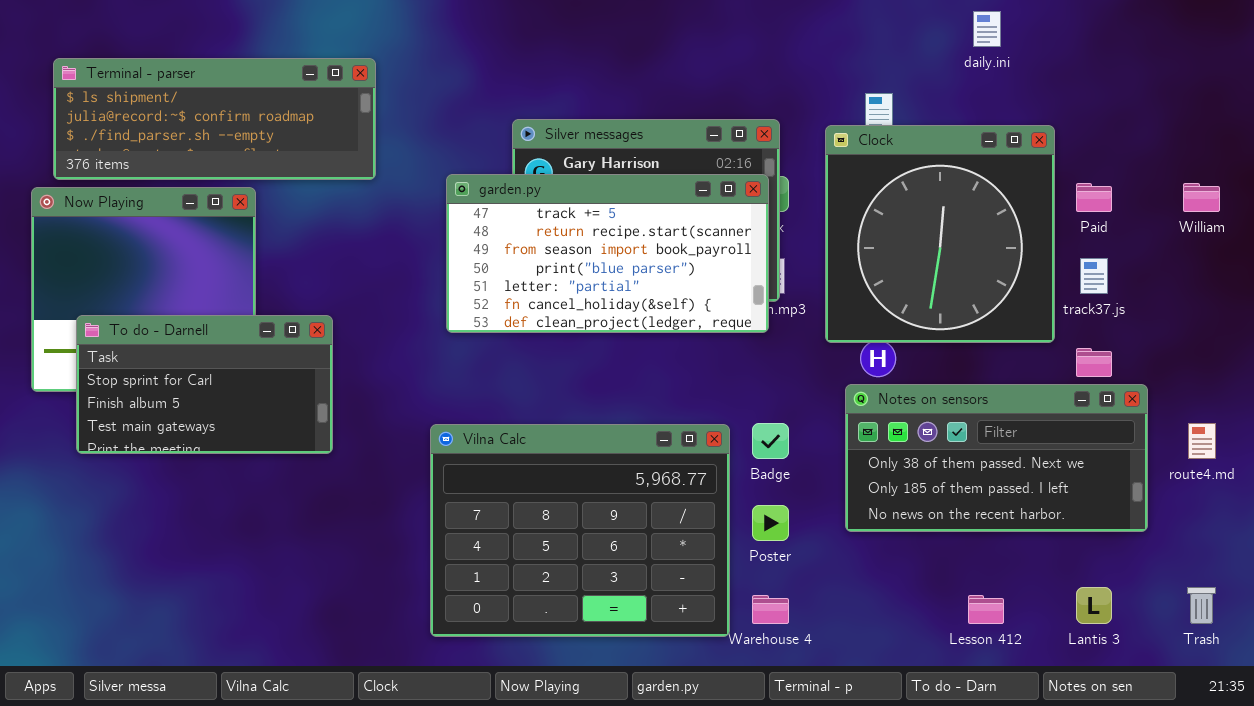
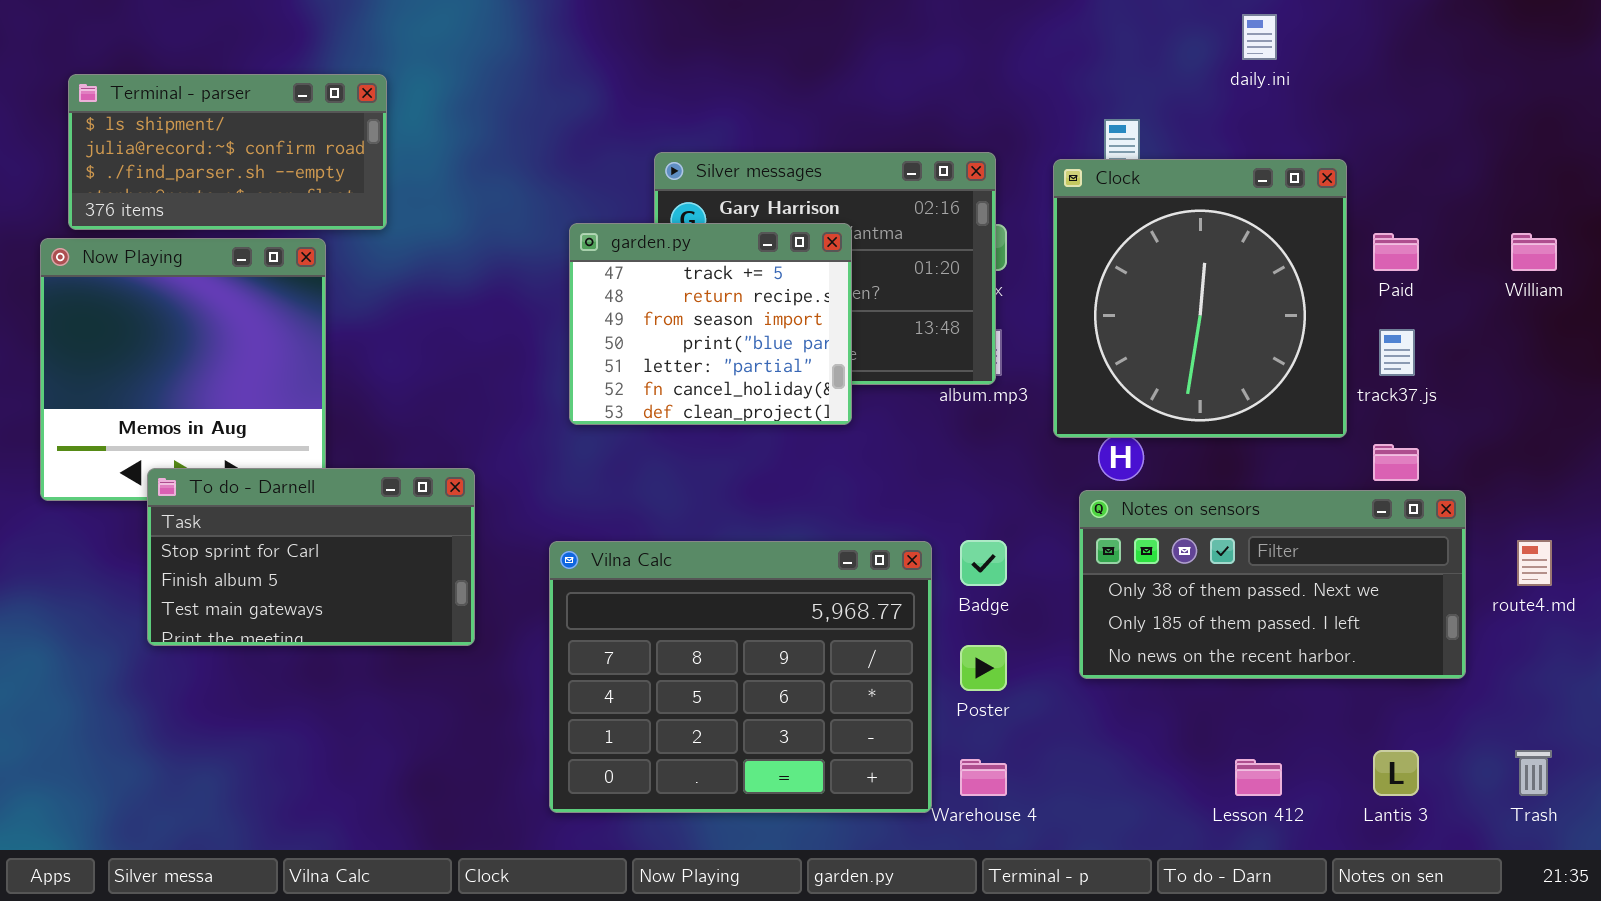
Terminal - parser: [53,58,376,180] -> [68,74,387,230], resized
garden.py: [446,174,769,333] -> [569,223,852,425], resized
To do - Darnell: [76,315,333,454] -> [147,468,475,646], moved

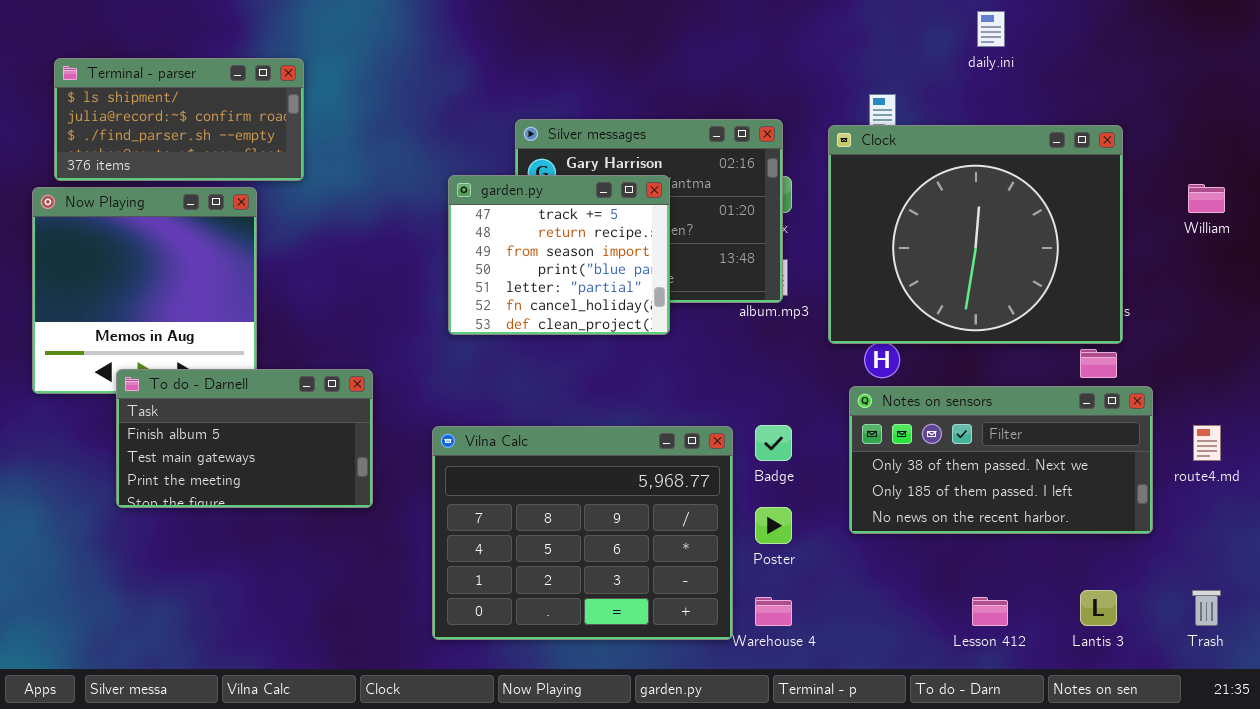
Clock: [1053,159,1347,438] -> [828,125,1123,344], resized
To do - Darnell: [147,468,475,646] -> [116,369,373,508], scrolled down 1 row

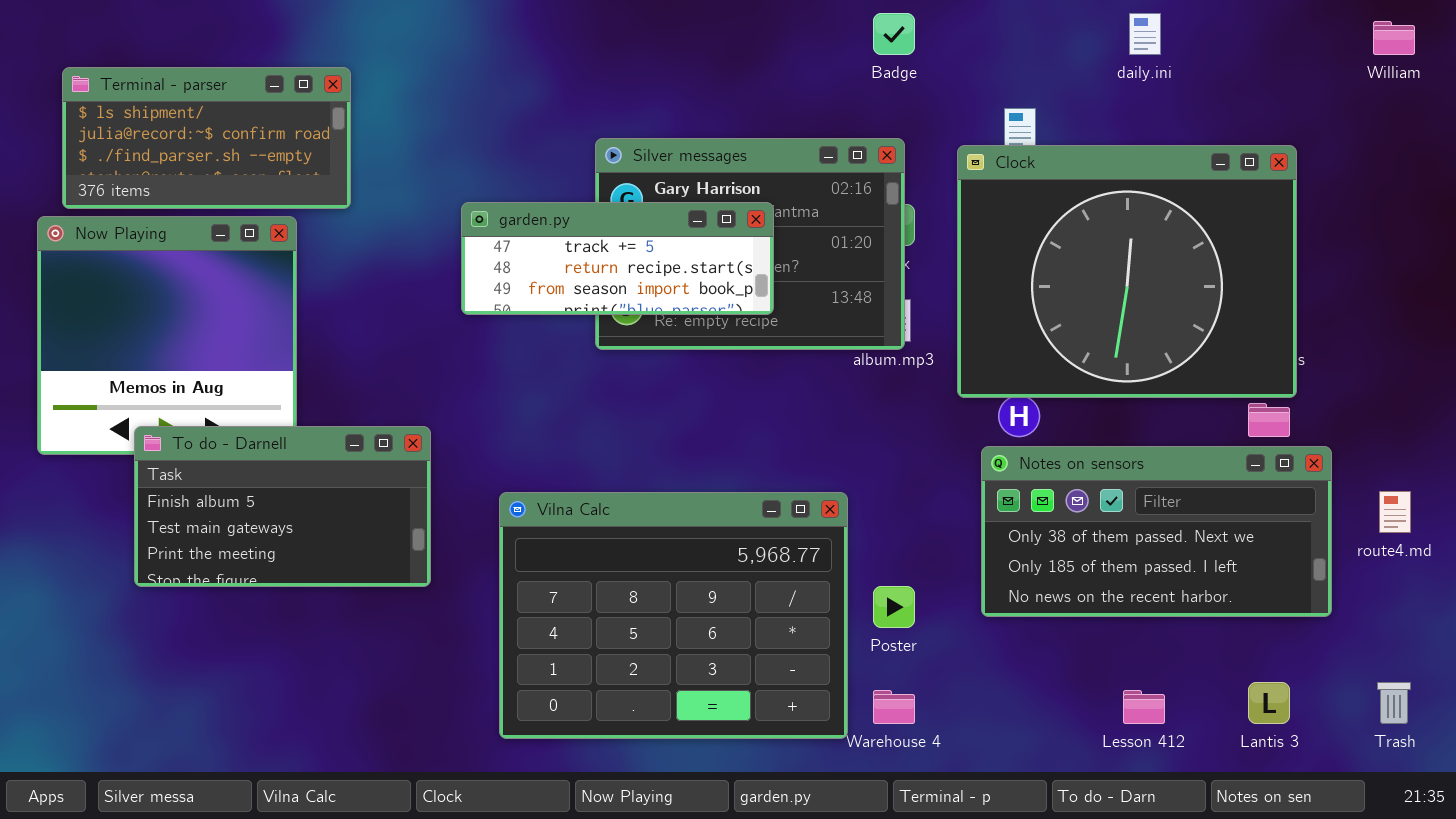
garden.py: [448,175,670,335] -> [461,202,774,315], resized
William: [1188,184,1225,213] -> [1373,21,1415,55], moved
Badge: [755,425,792,461] -> [873,13,915,55], moved

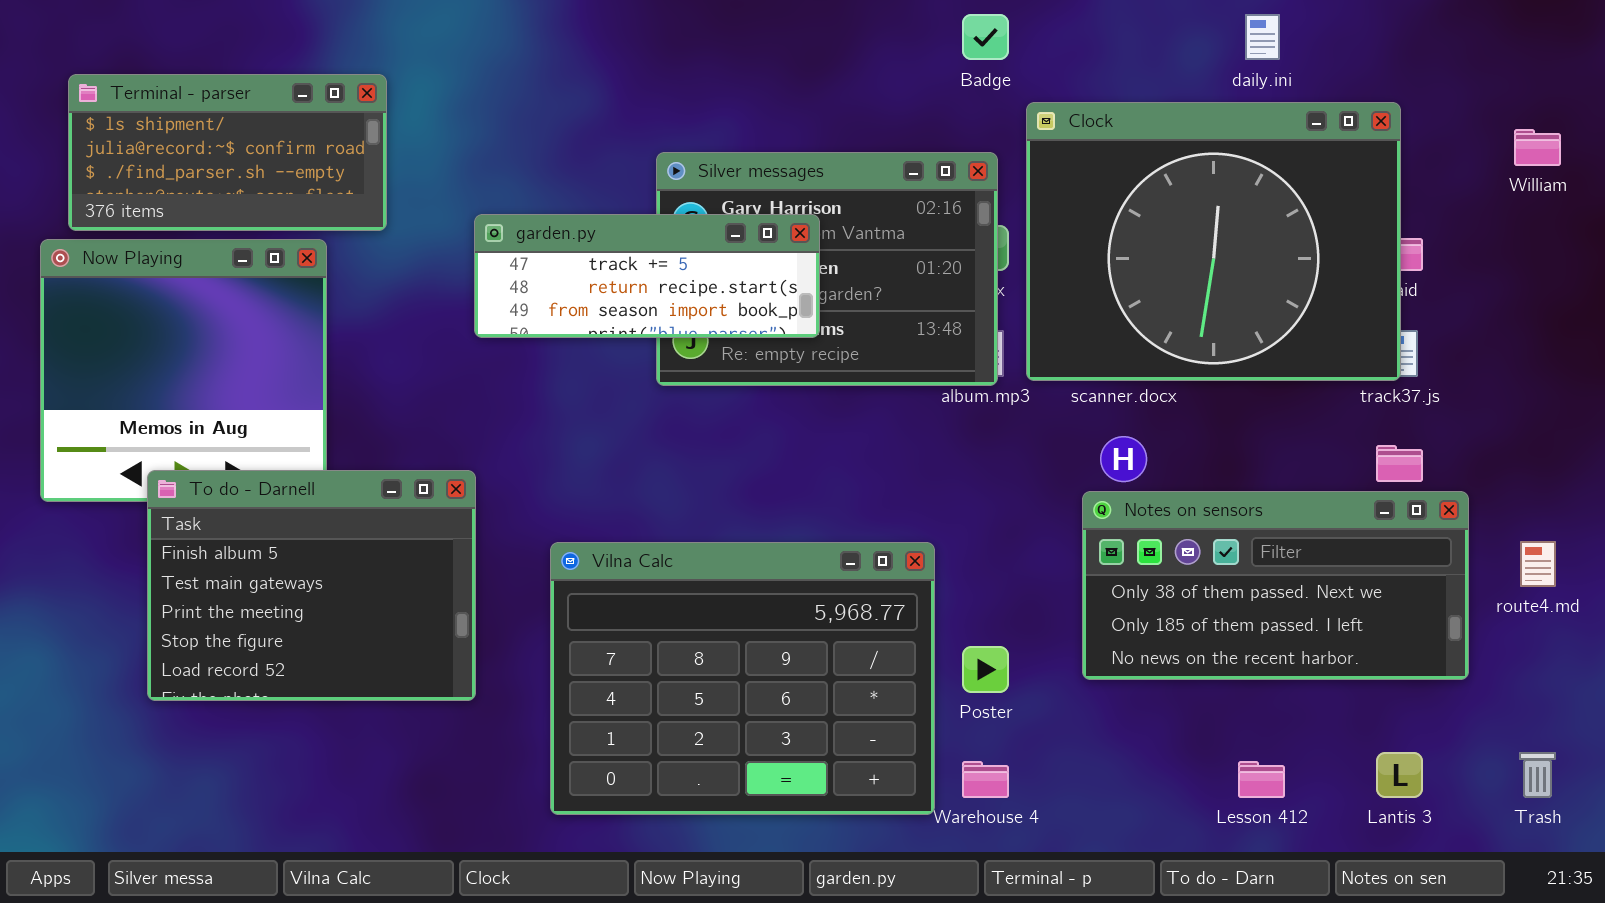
William: [1373,21,1415,55] -> [1514,129,1561,166], moved
Clock: [957,145,1297,398] -> [1026,102,1401,381], moved
garden.py: [461,202,774,315] -> [474,214,820,338], moved
To do - Darnell: [134,426,431,587] -> [147,470,476,701], resized

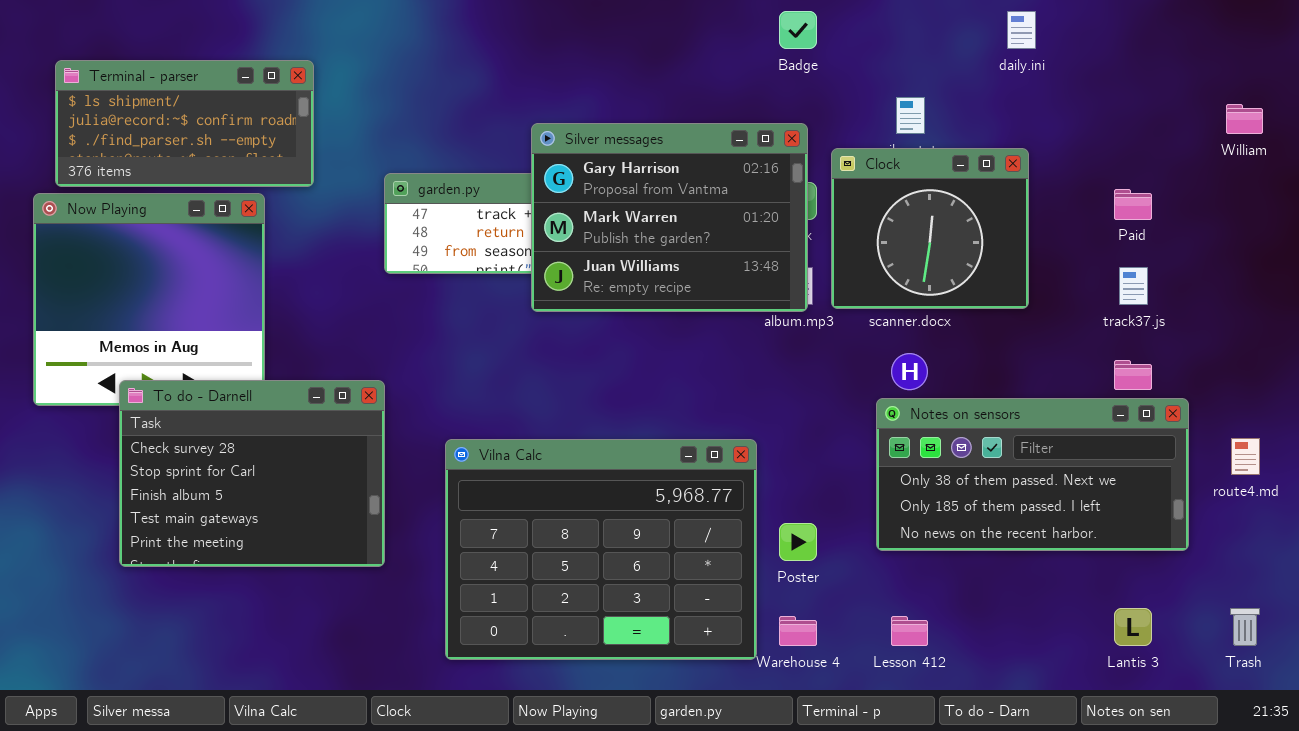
Clock: [1026,102,1401,381] -> [831,148,1029,309], resized
Silver messages: [656,152,998,386] -> [531,123,808,312], raised
To do - Darnell: [147,470,476,701] -> [119,380,385,567], scrolled up 2 rows
Lesson 412: [1238,761,1285,798] -> [891,616,928,646], moved

